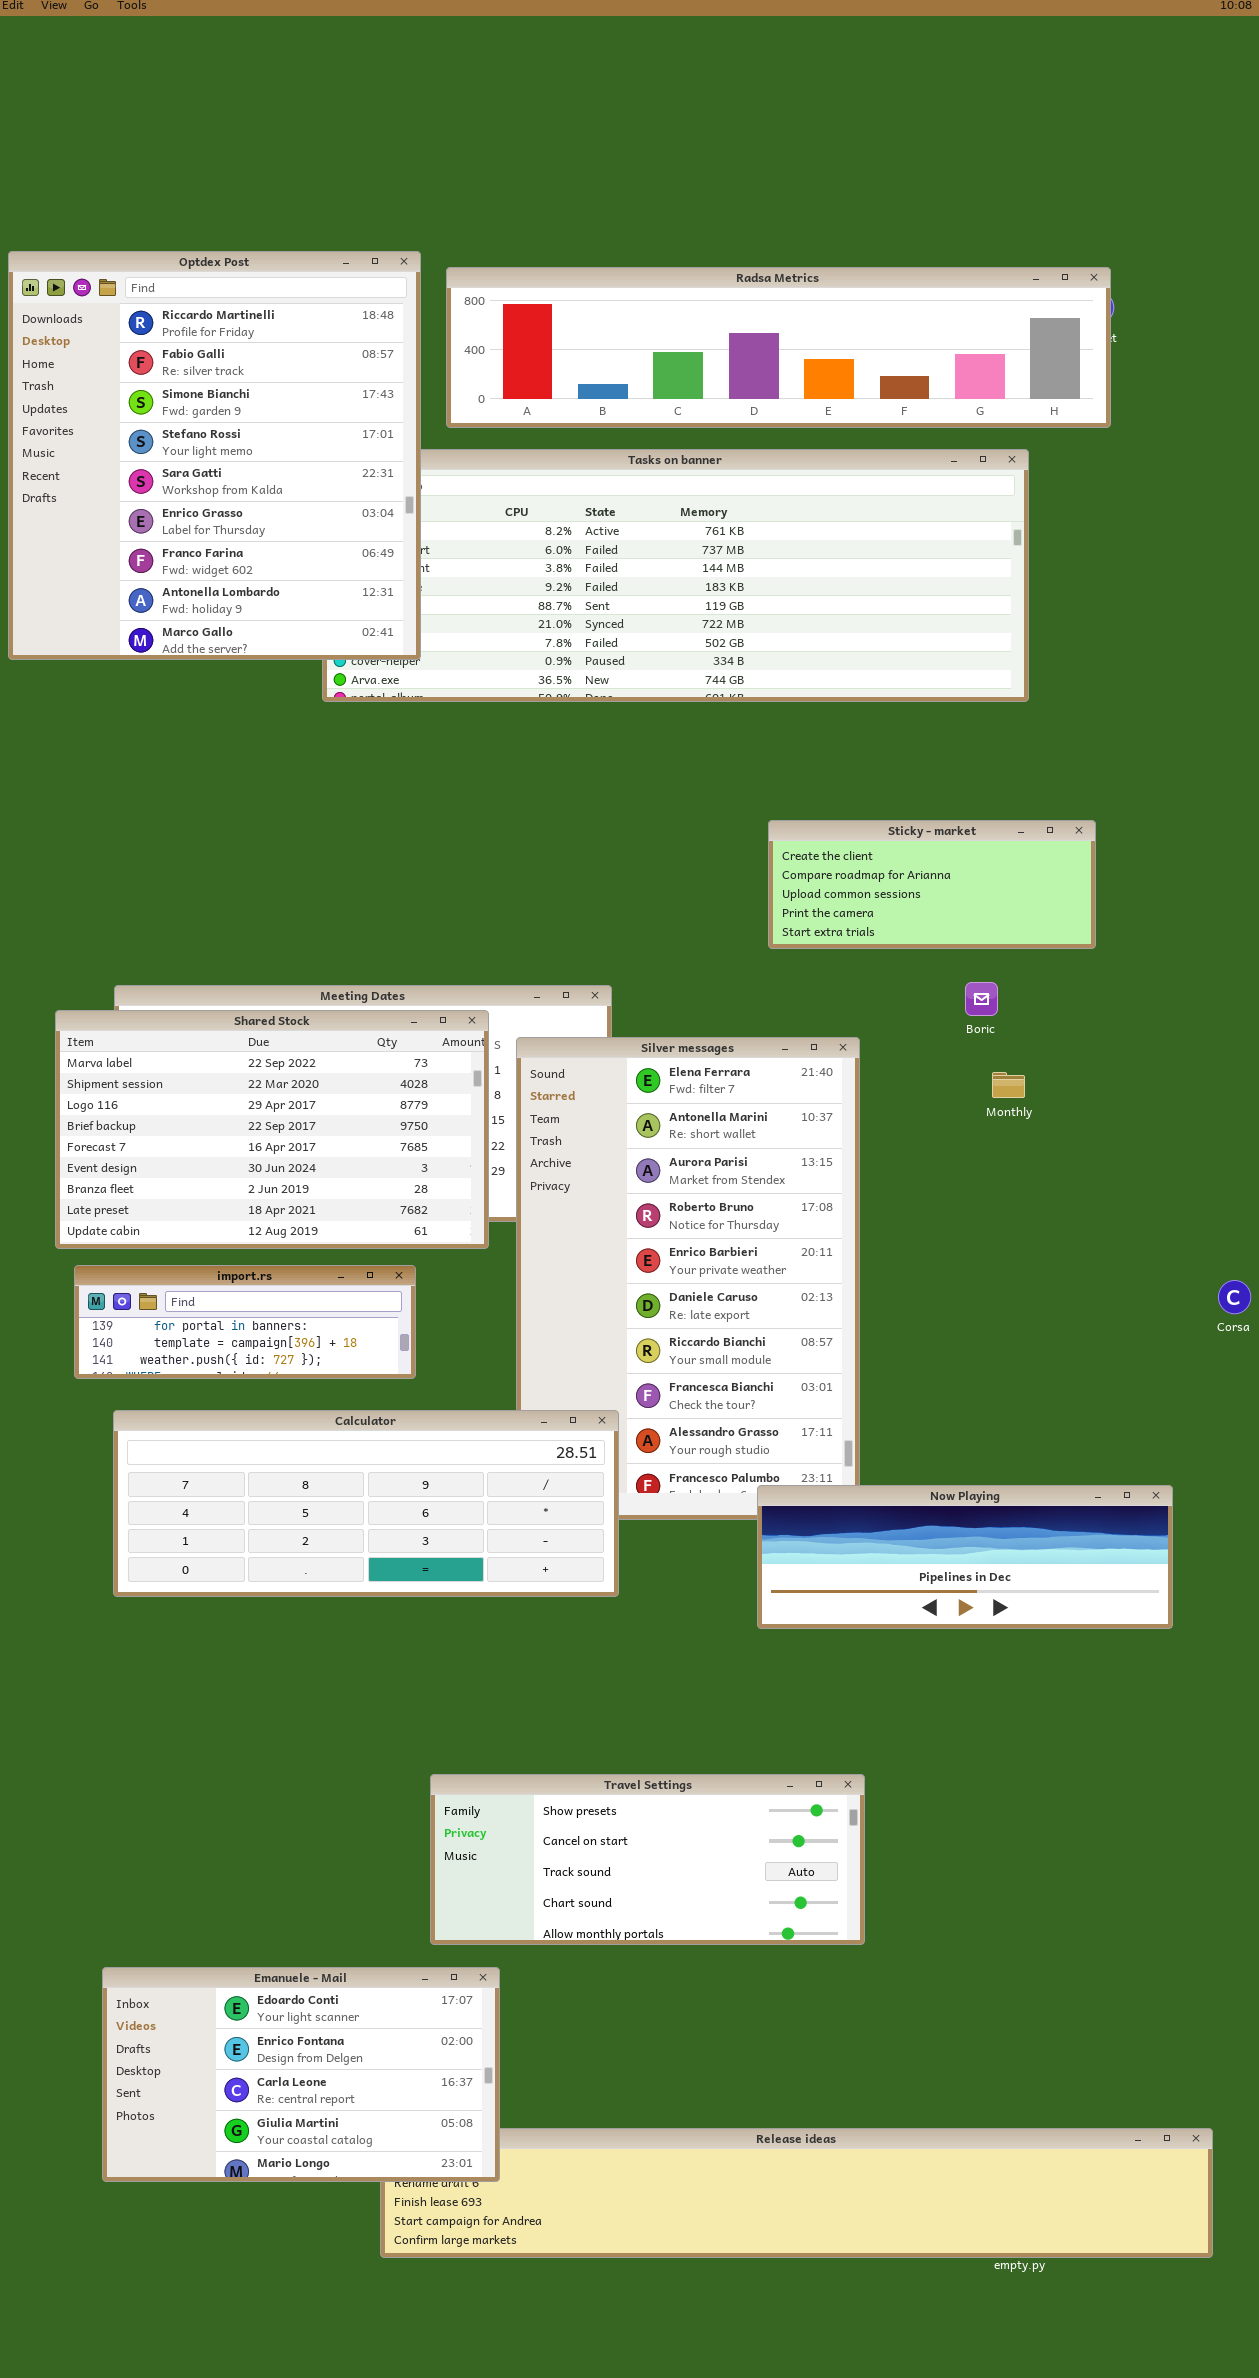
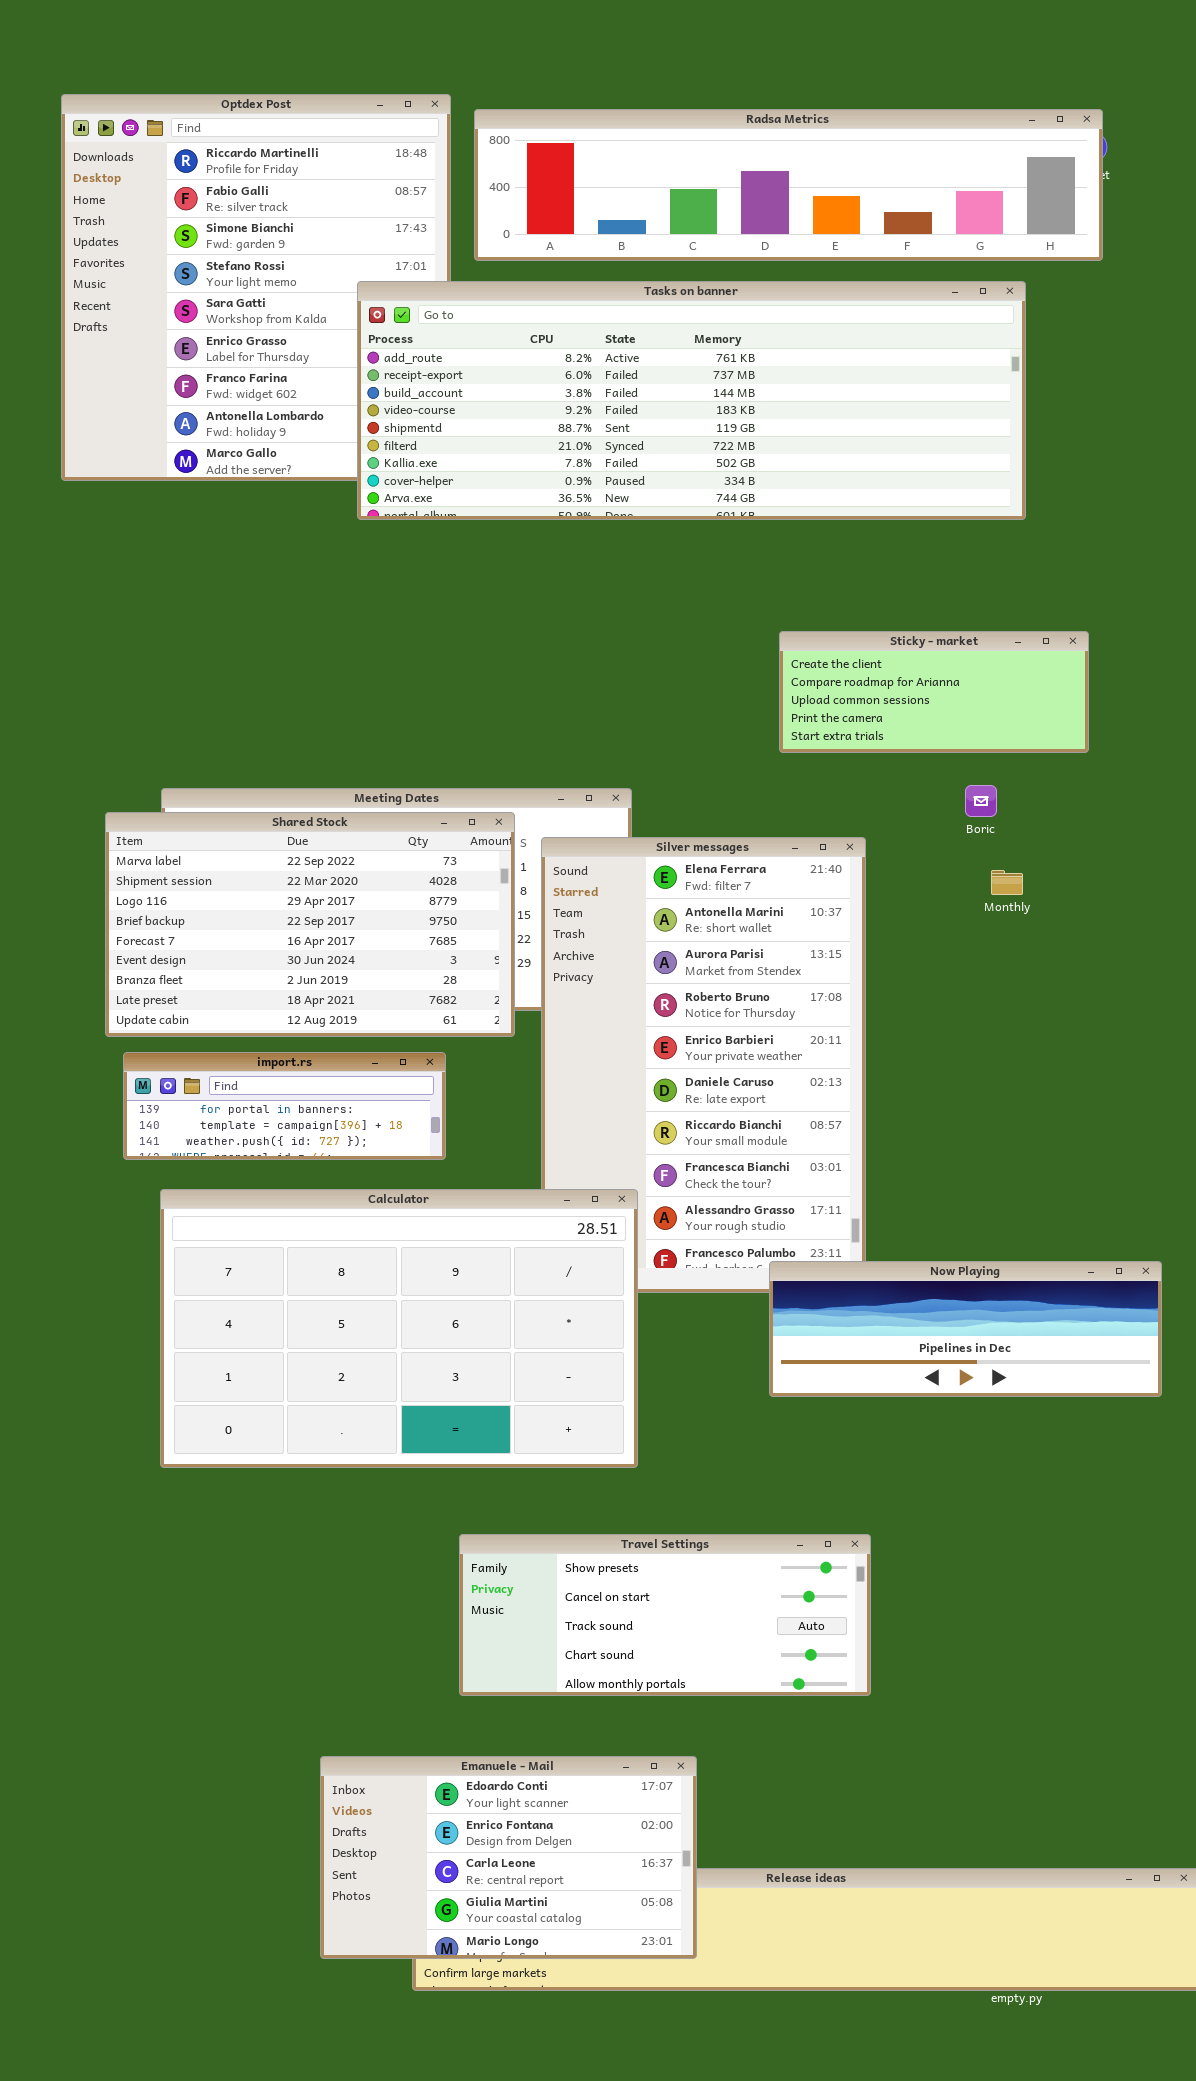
Tasks on banner: [322,449,1029,702] -> [357,281,1026,520], raised
Calculator: [113,1410,619,1597] -> [160,1189,638,1468], resized
Emanuele - Mail: [102,1967,500,2182] -> [320,1756,697,1959], moved

